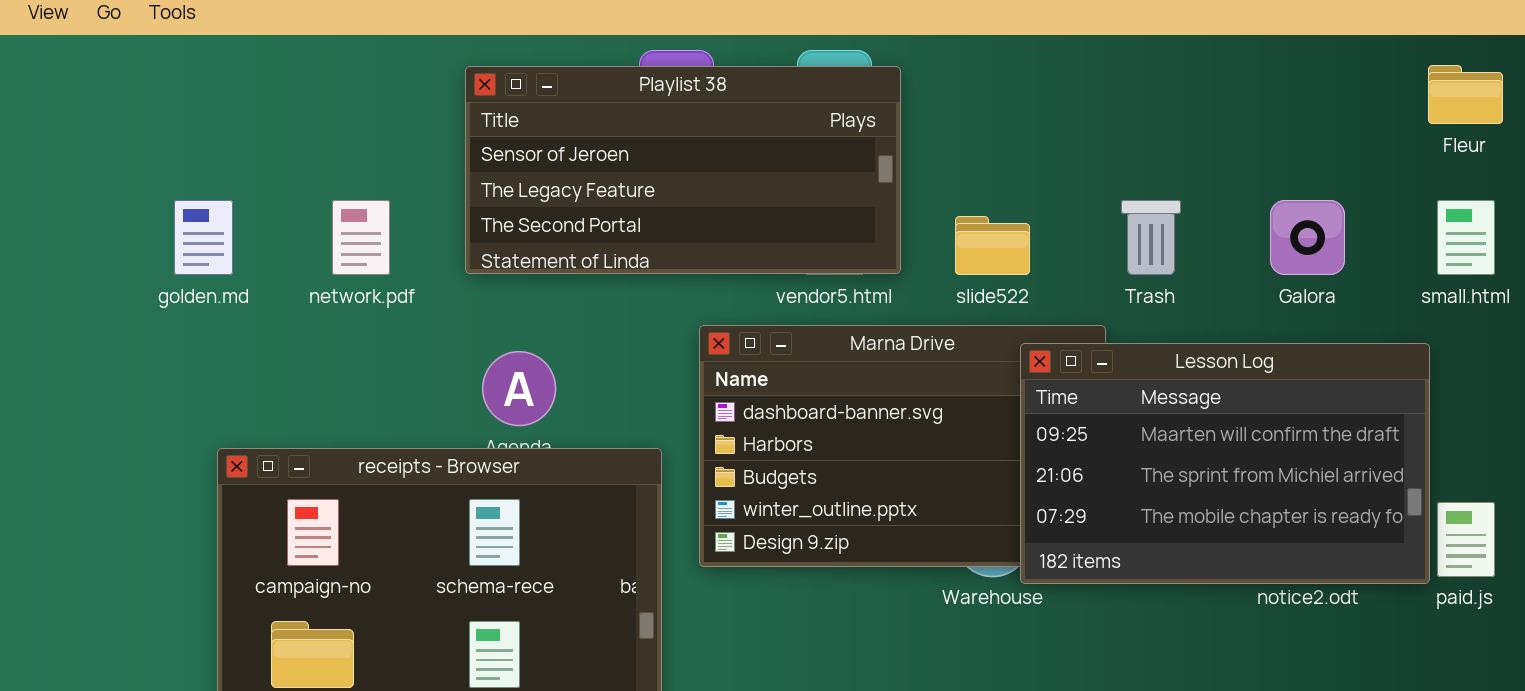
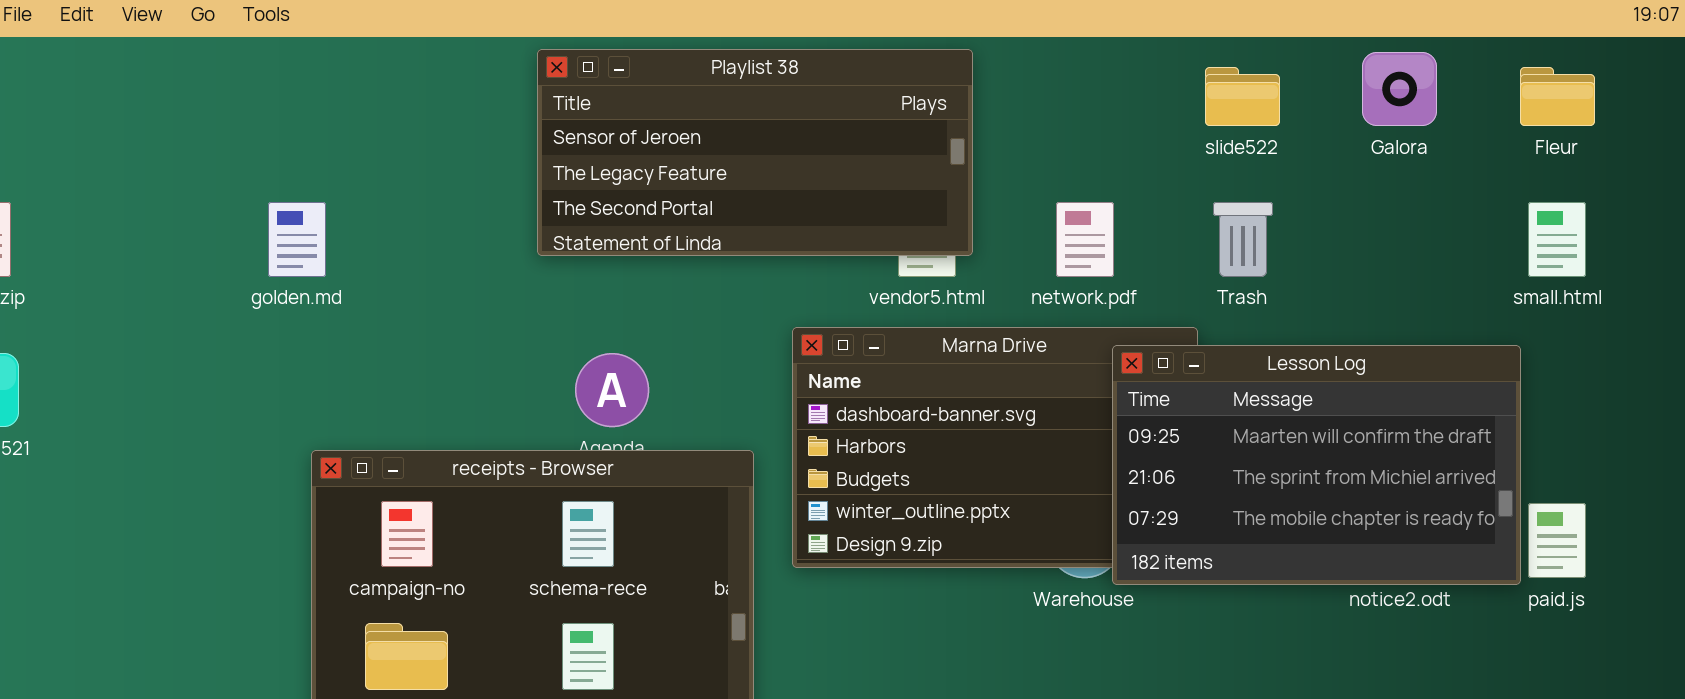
Playlist 38: [465,66,901,274] -> [537,49,973,256], moved
network.pdf: [332,200,390,275] -> [1056,202,1114,277], moved
Galora: [1270,200,1345,275] -> [1362,52,1437,126], moved
slide522: [955,216,1030,275] -> [1205,67,1280,126], moved

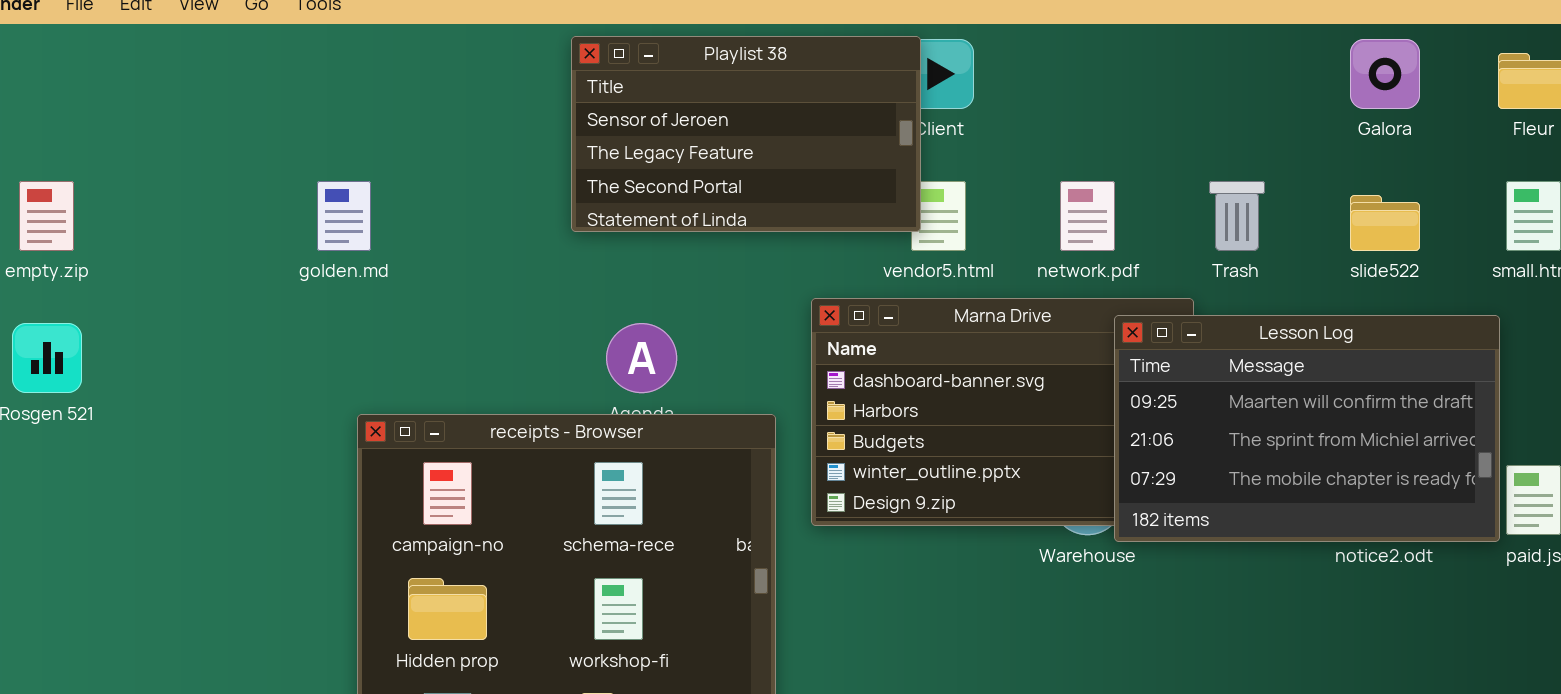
Playlist 38: [537,49,973,256] -> [571,36,921,232], resized
slide522: [1205,67,1280,126] -> [1350,195,1420,251], moved

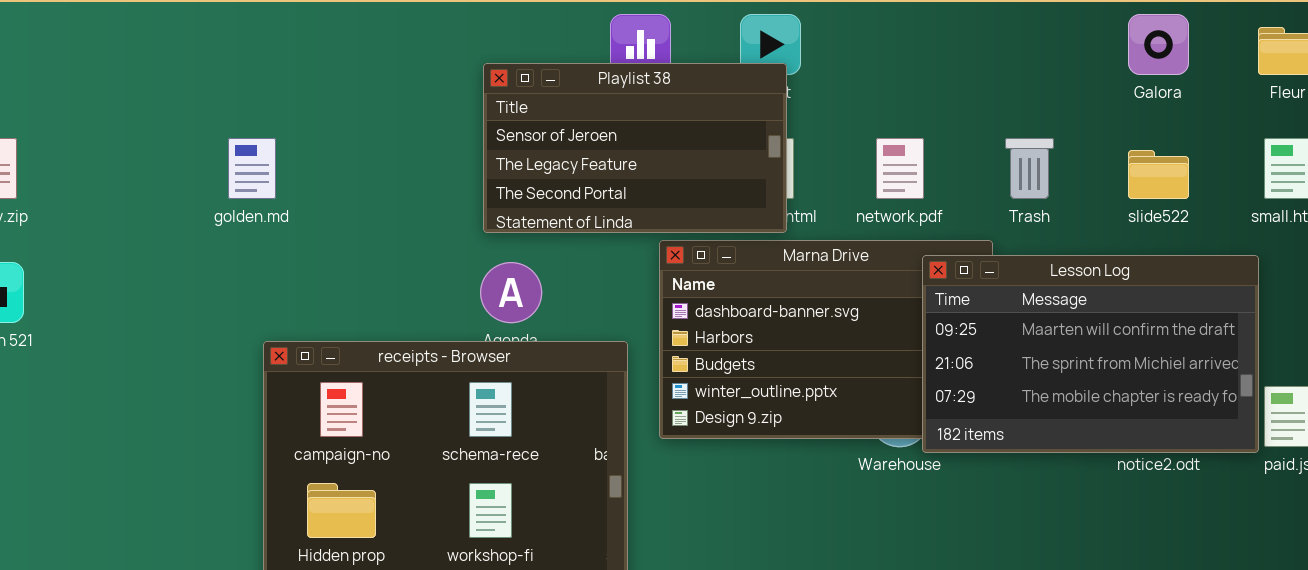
Playlist 38: [571,36,921,232] -> [483,63,787,233], moved

